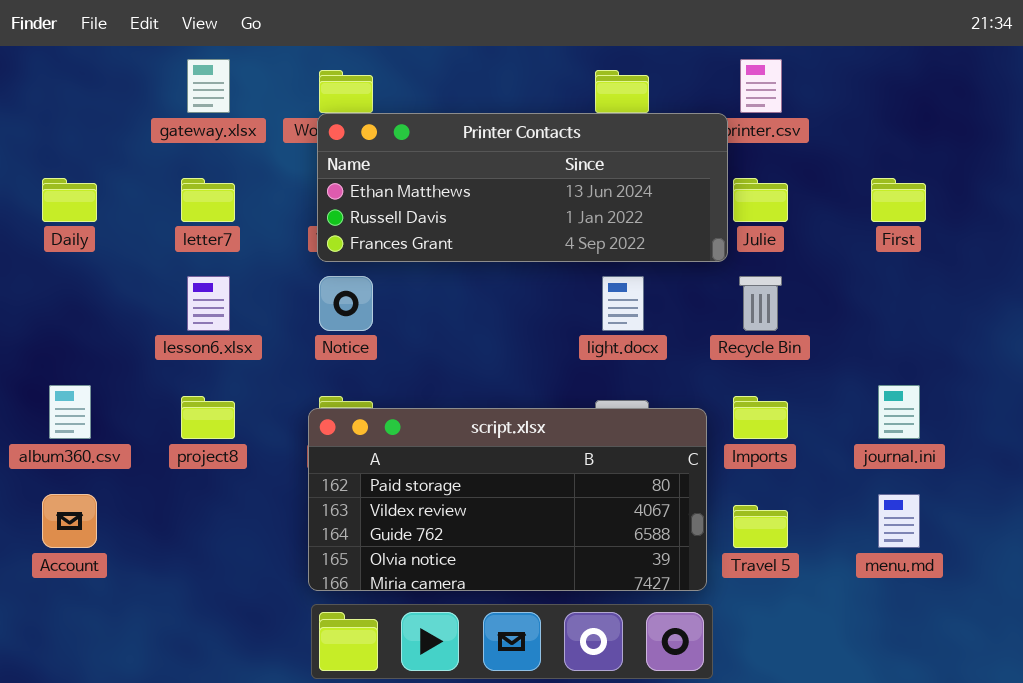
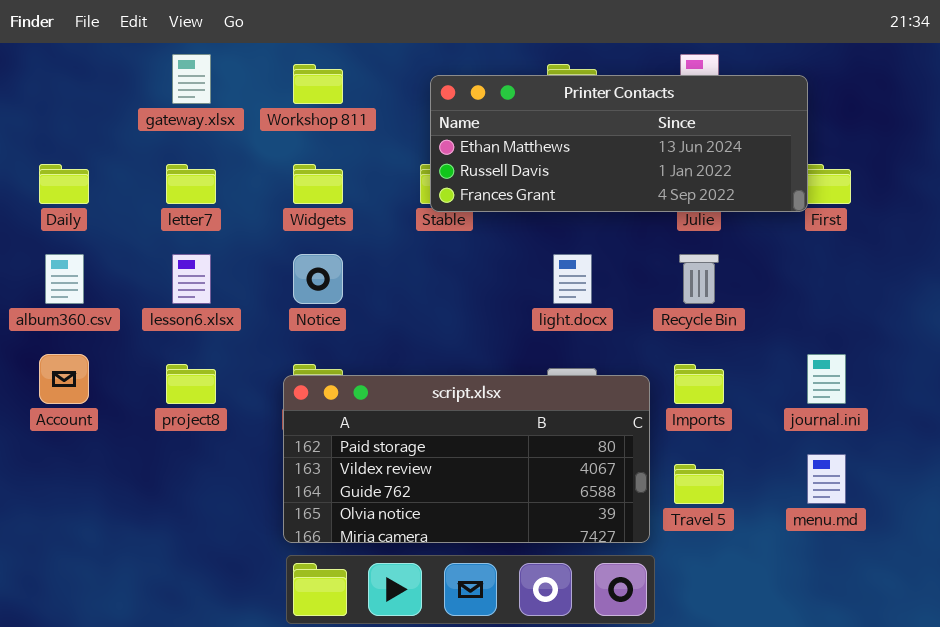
Printer Contacts: [317,113,728,262] -> [430,75,808,212], moved
album360.csv: [49,385,91,439] -> [45,254,84,304], moved
Account: [42,494,97,548] -> [39,354,89,404], moved

